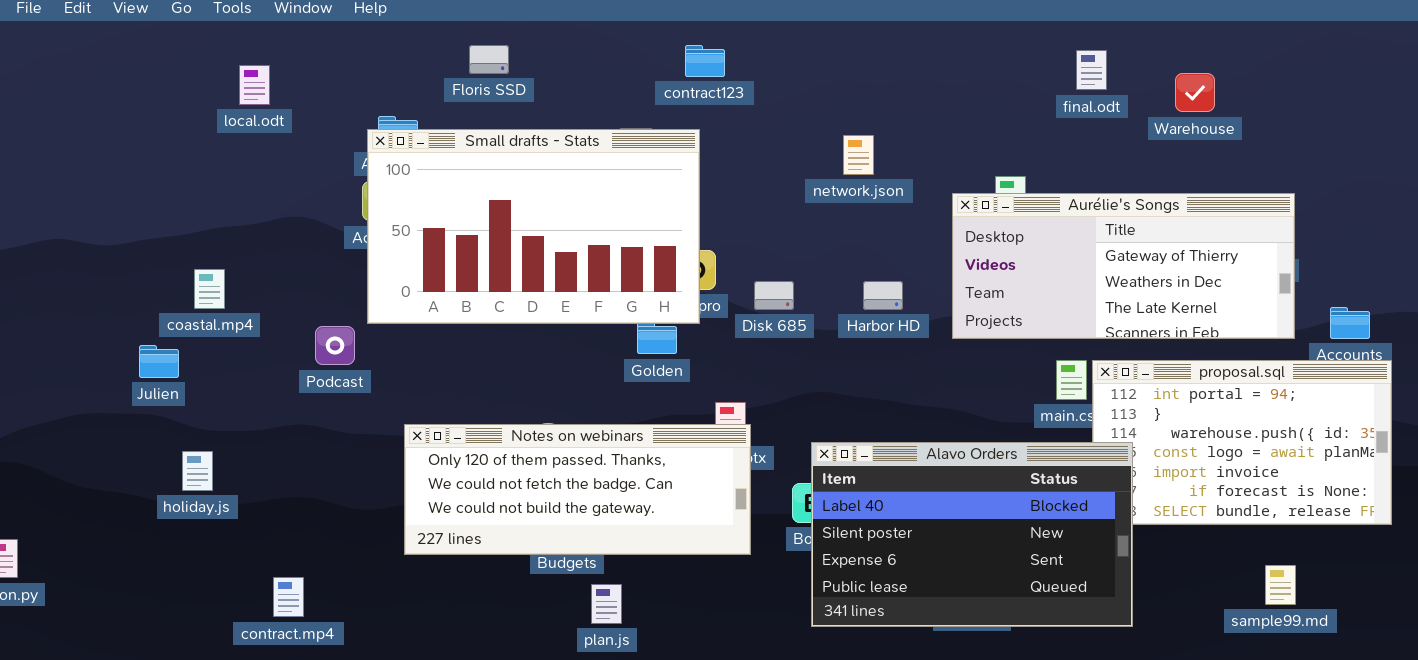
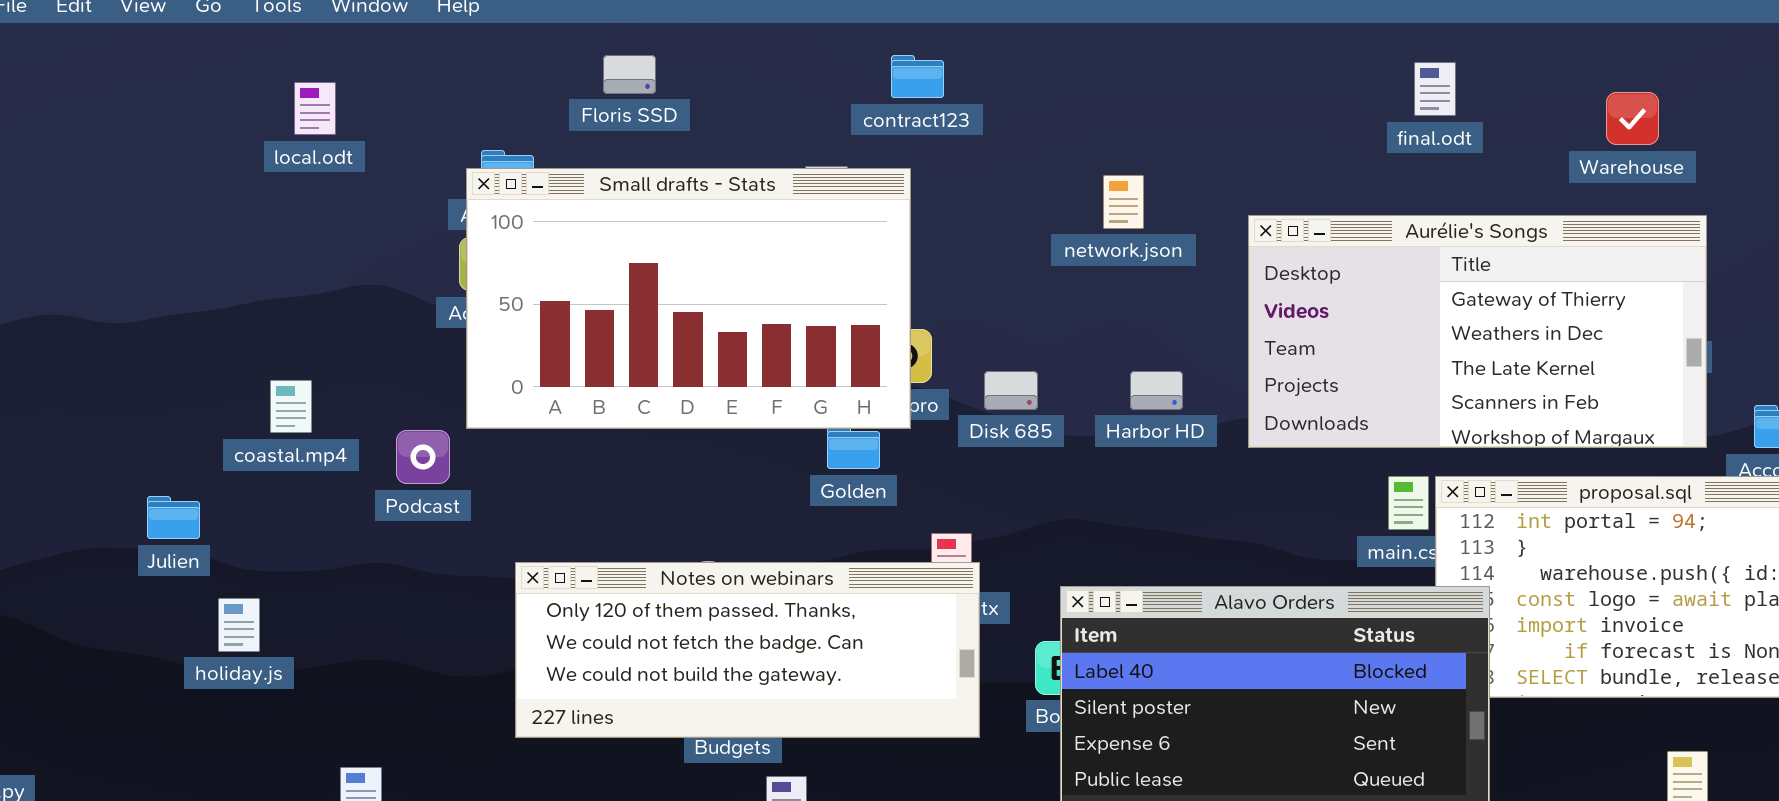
Warehouse: [1175,73,1215,112] -> [1606,92,1659,145], moved
Aurélie's Songs: [952,193,1295,339] -> [1248,215,1707,448], resized
coastal.mp4: [194,269,225,309] -> [270,380,312,433], moved
Julien: [139,345,179,378] -> [147,496,200,539], moved

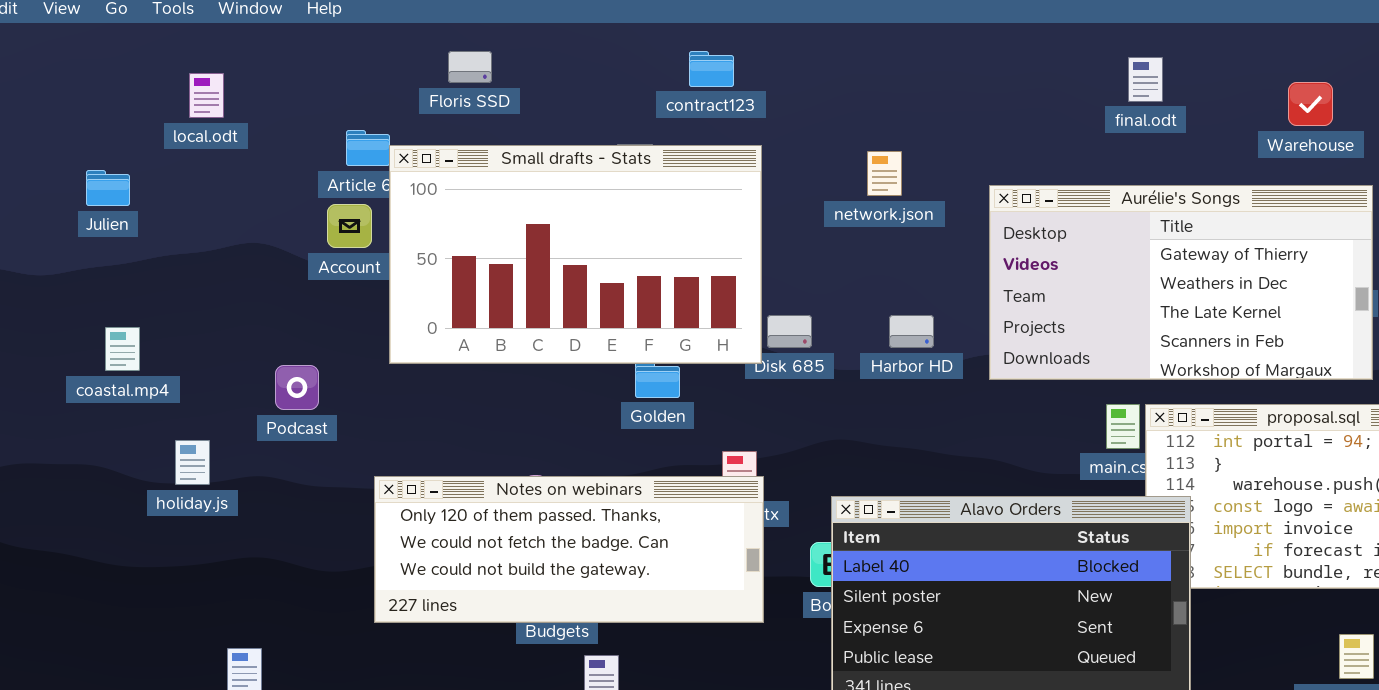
Small drafts - Stats: [466,168,911,429] -> [389,145,762,364], moved
coastal.mp4: [270,380,312,433] -> [105,327,140,371], moved
Julien: [147,496,200,539] -> [86,170,130,206], moved
holiday.js: [218,598,260,652] -> [175,440,210,485], moved

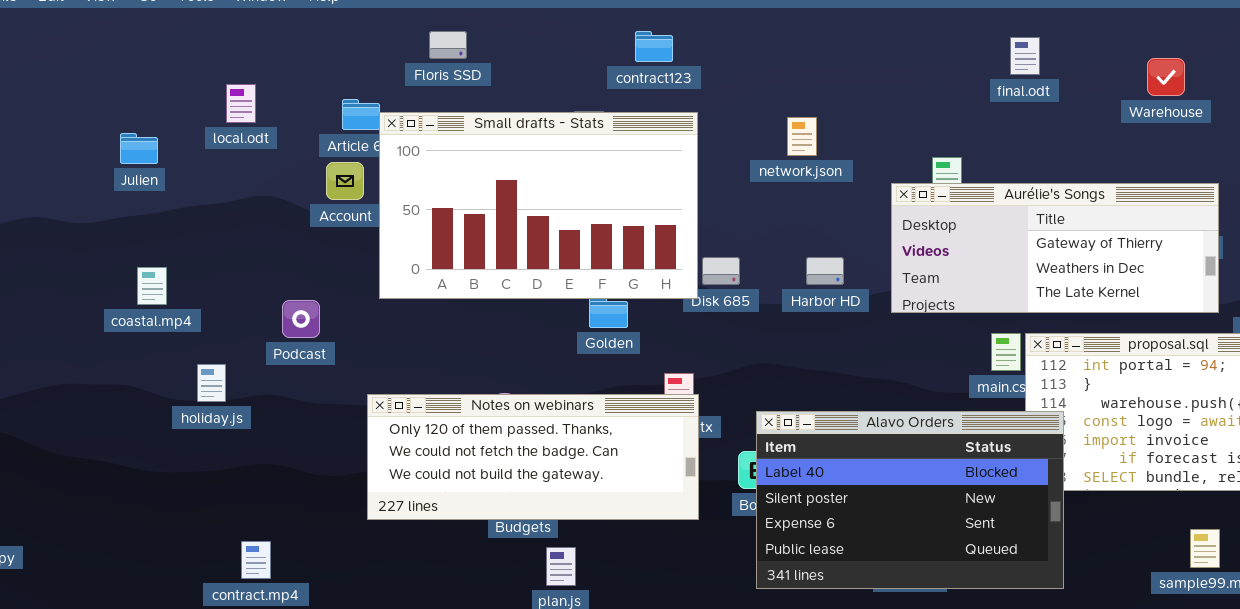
local.odt: [189,73,224,118] -> [226,84,256,123], moved
Aurélie's Songs: [989,185,1373,380] -> [891,183,1219,313], resized

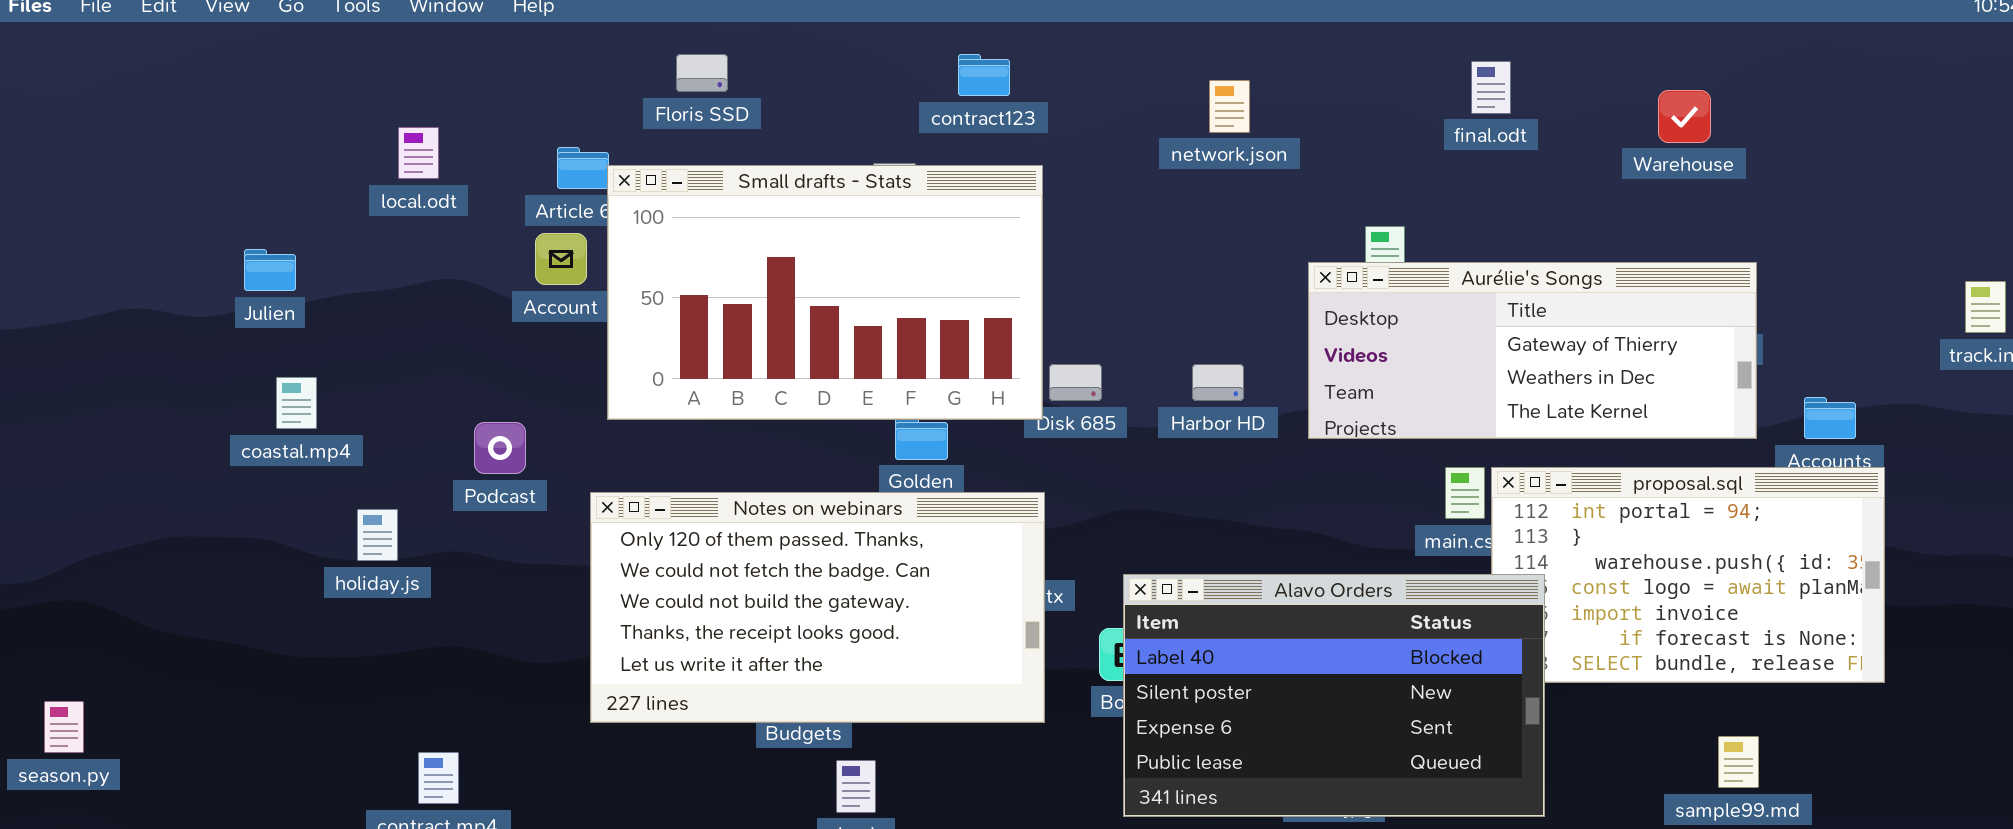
network.json: [787,117,817,156] -> [1209,80,1250,133], moved
Julien: [120,133,158,164] -> [244,249,296,291], moved
Notes on webinars: [367,394,699,520] -> [590,492,1045,723], resized

